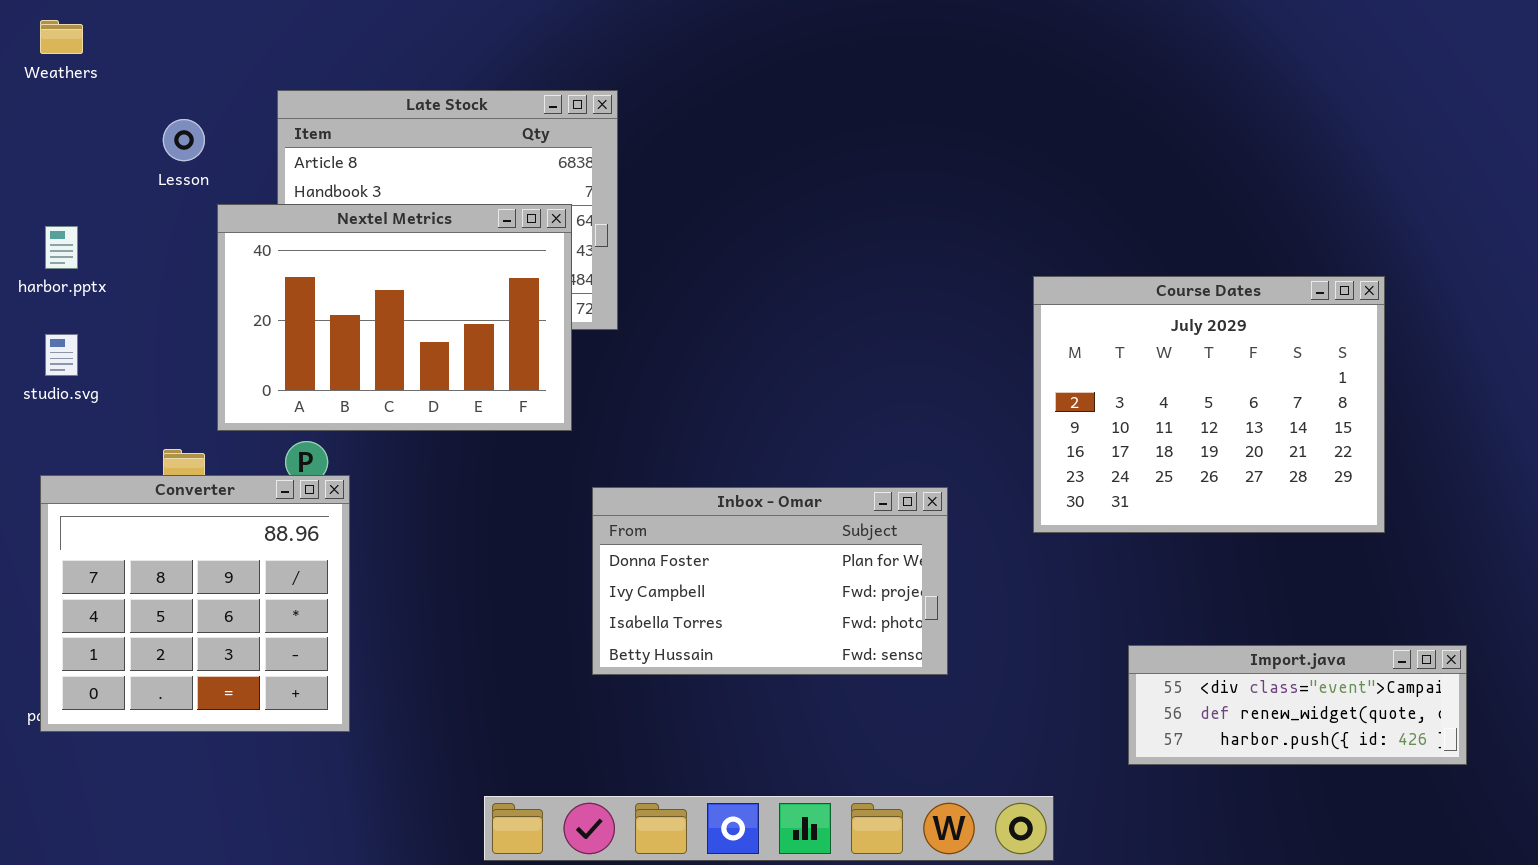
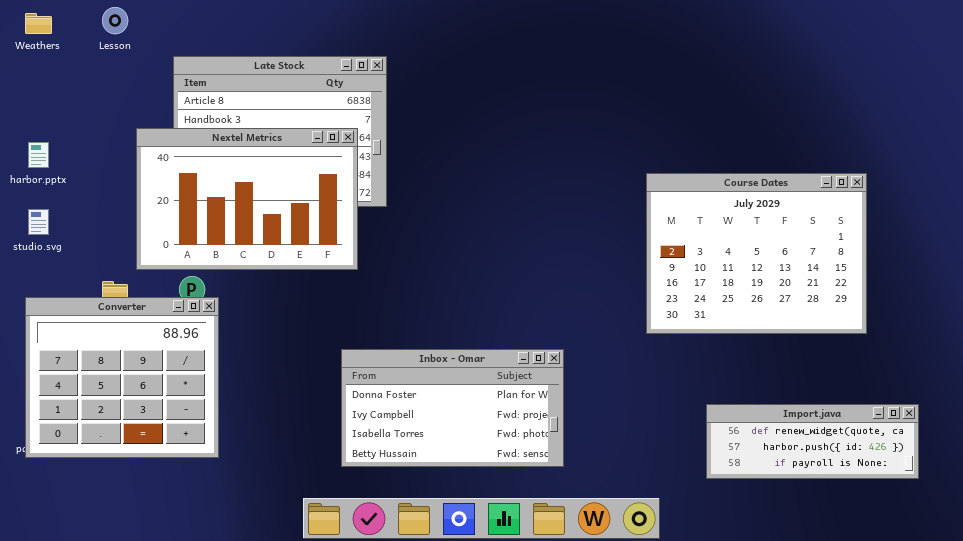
Lesson: [163,119,205,161] -> [102,7,128,34], moved
Inbox - Omar: [592,487,948,675] -> [341,349,564,467], moved
Import.java: [1128,645,1467,765] -> [706,404,919,479], scrolled down 1 row

